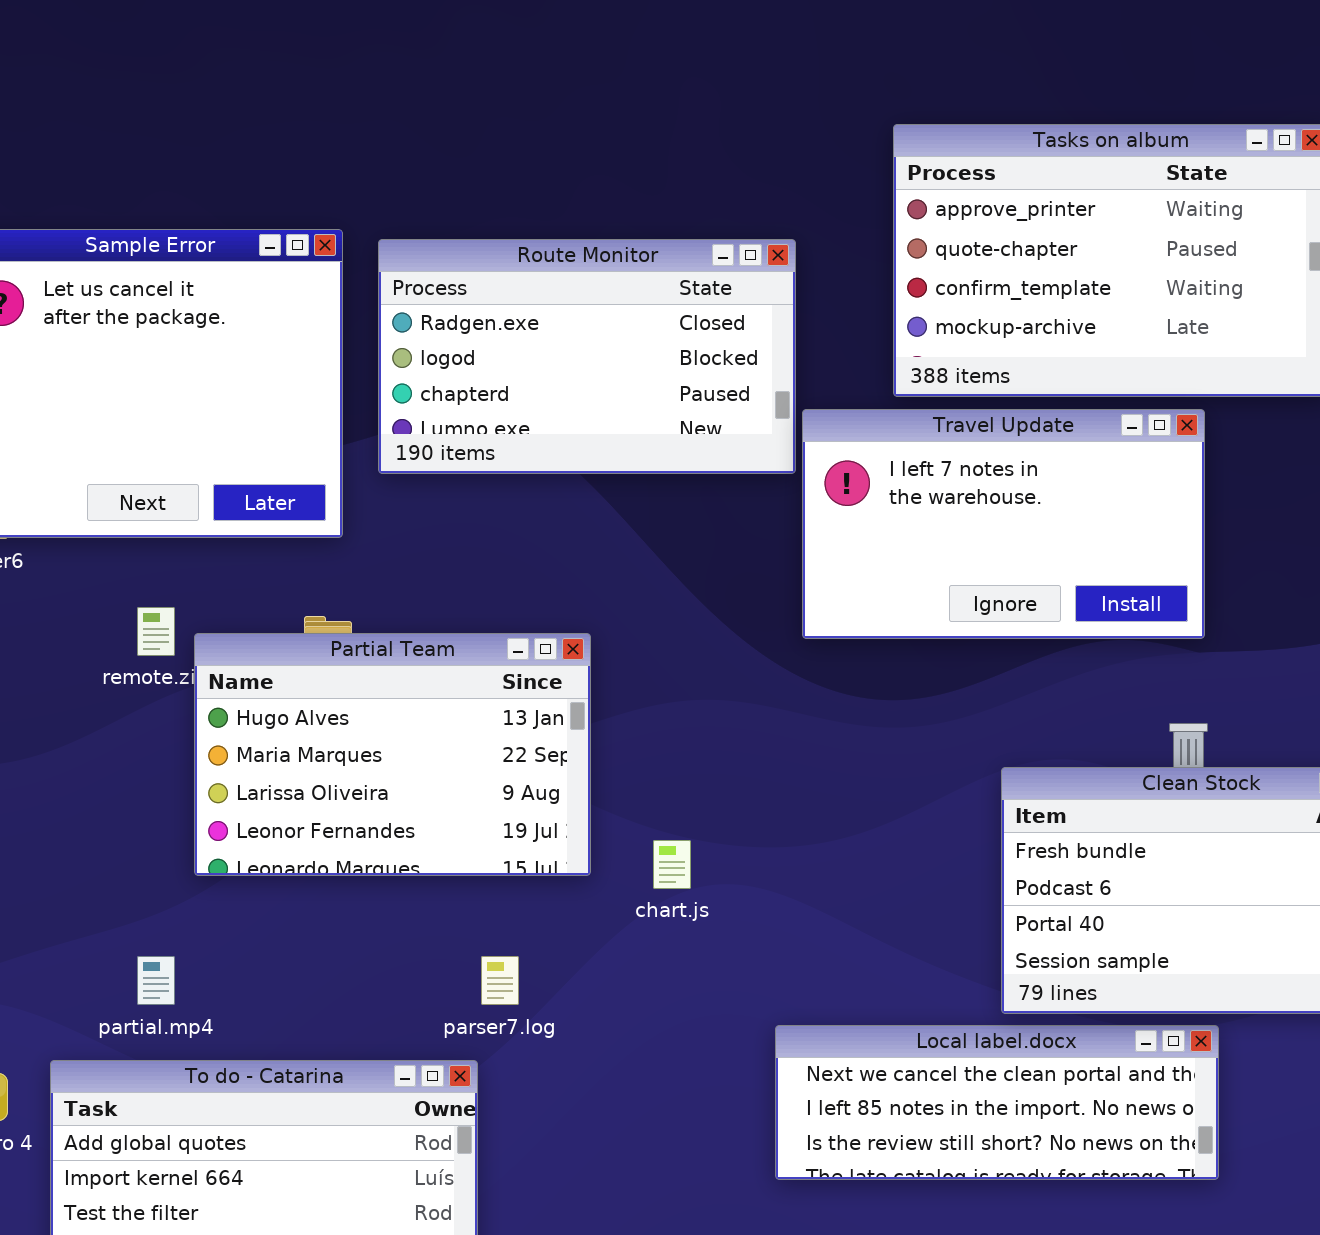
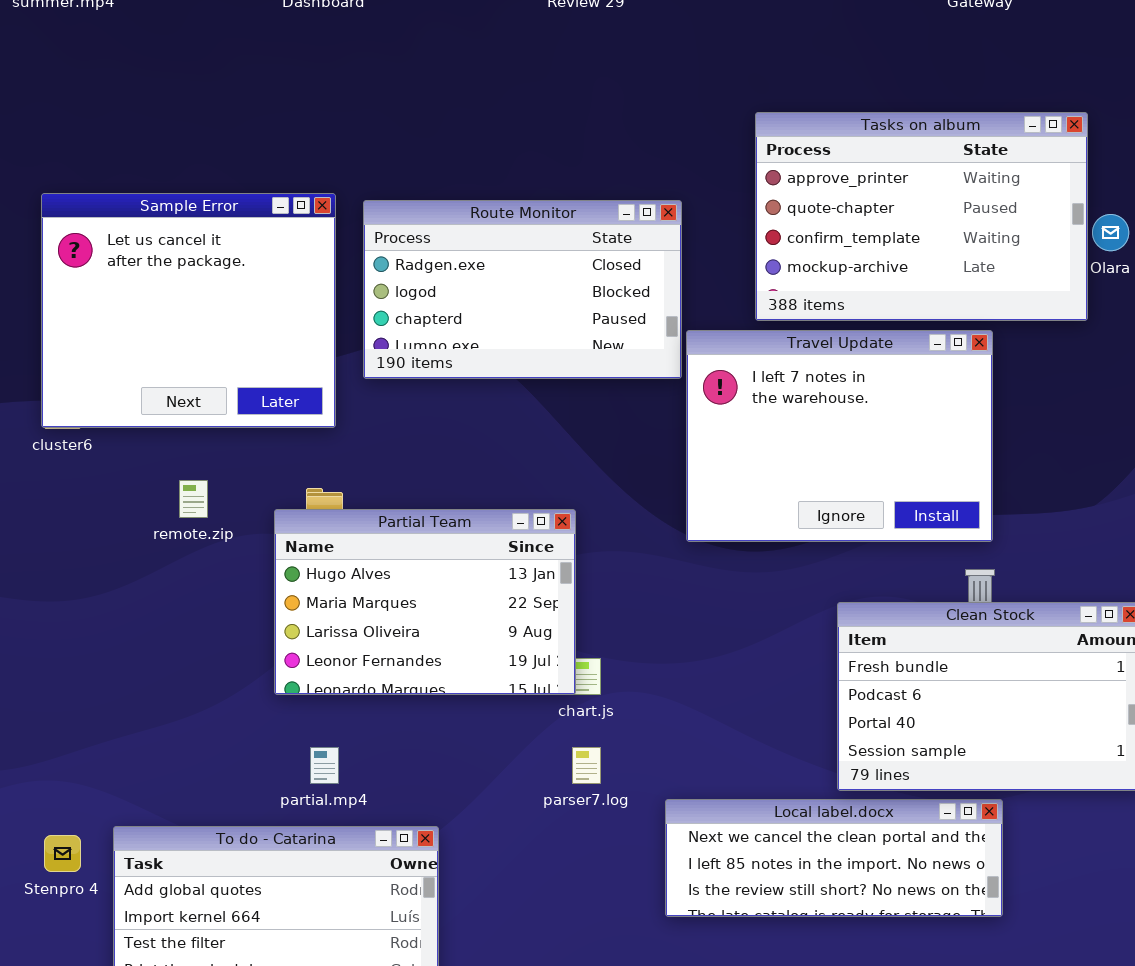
Travel Update: [802,409,1205,639] -> [686,330,993,542], resized
Partial Team: [194,633,591,876] -> [274,509,576,695], moved
partial.mp4: [137,956,175,1005] -> [310,747,339,784], moved
parser7.log: [481,956,519,1005] -> [572,747,601,784], moved

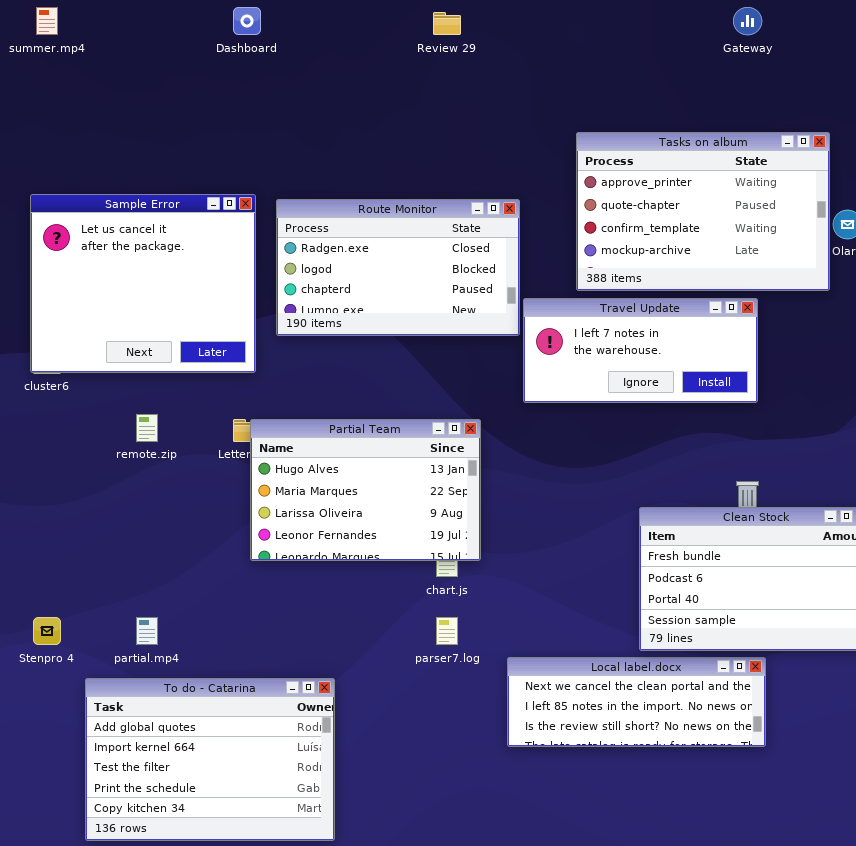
Travel Update: [686,330,993,542] -> [523,298,758,403], resized
Partial Team: [274,509,576,695] -> [250,419,481,561], moved
partial.mp4: [310,747,339,784] -> [136,617,158,645], moved
Stenpro 4: [44,835,81,872] -> [33,617,61,645], moved

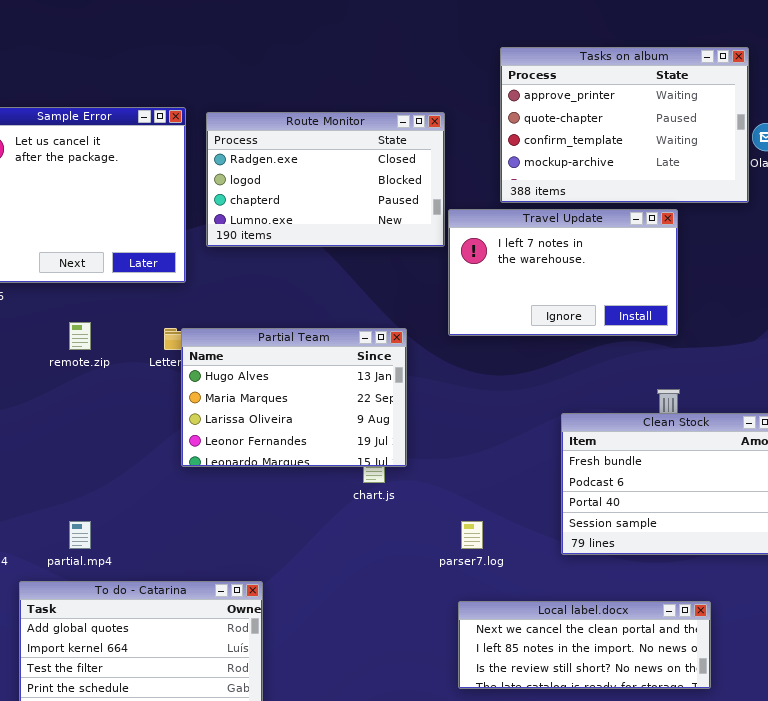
Travel Update: [523,298,758,403] -> [448,209,678,336], resized
parser7.log: [436,617,458,645] -> [461,521,483,549], moved
Local label.docx: [507,657,766,747] -> [458,601,711,689], moved

